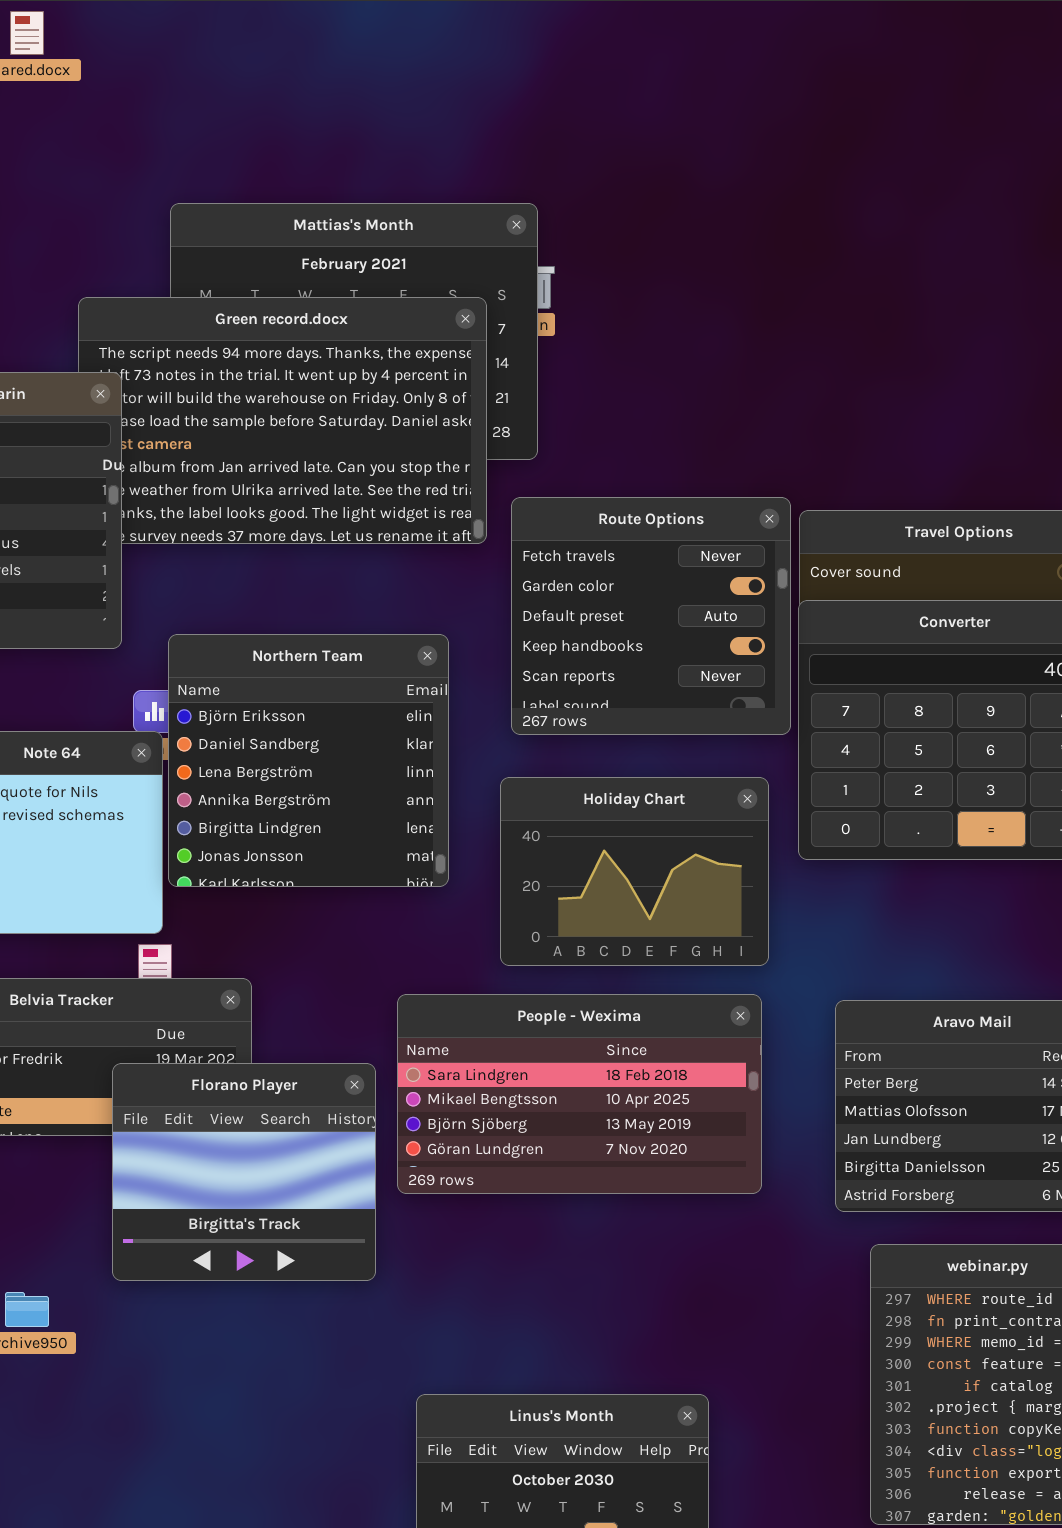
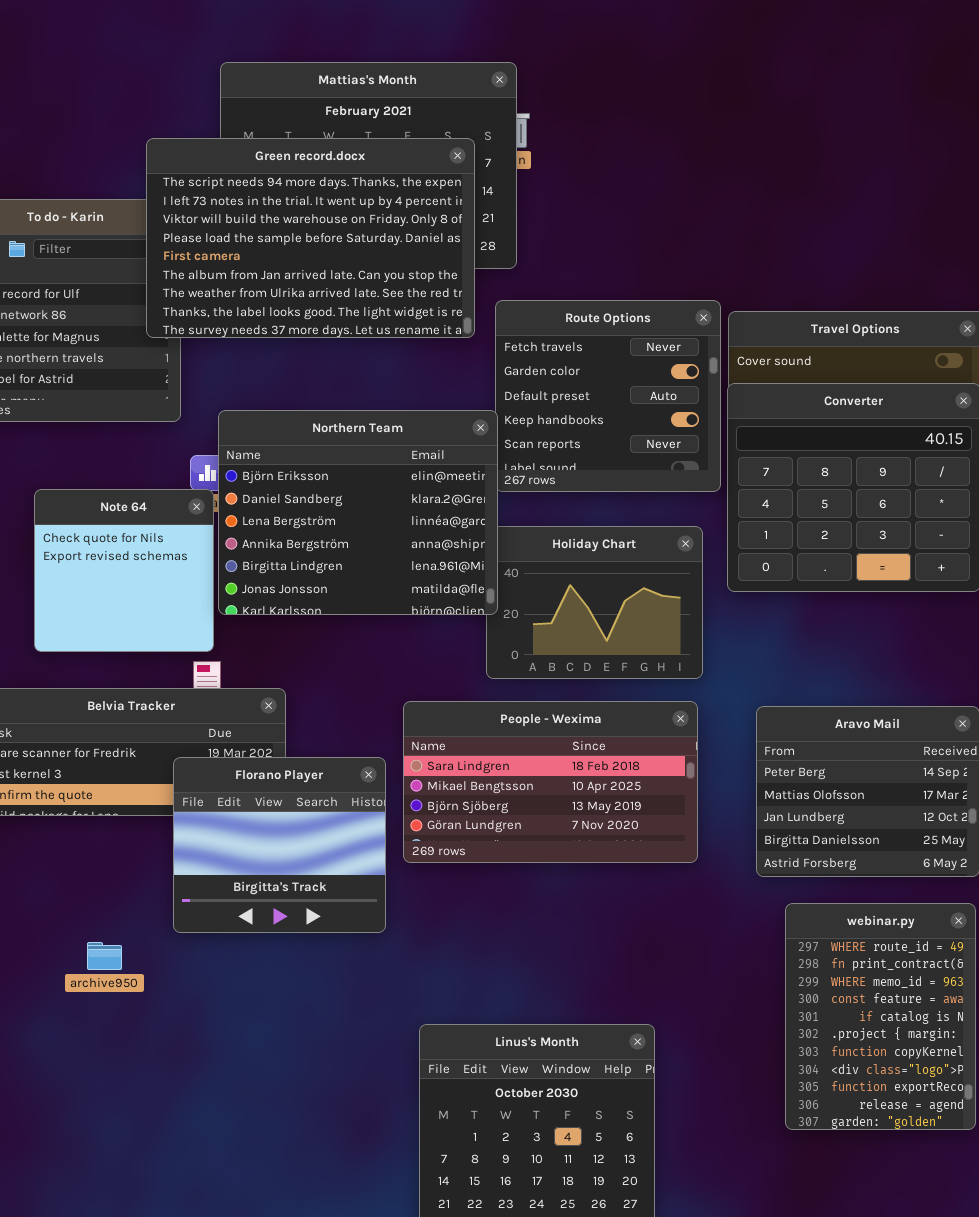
Green record.docx: [78,297,487,544] -> [146,138,475,338], raised
Northern Team: [168,634,449,887] -> [218,410,498,615], resized

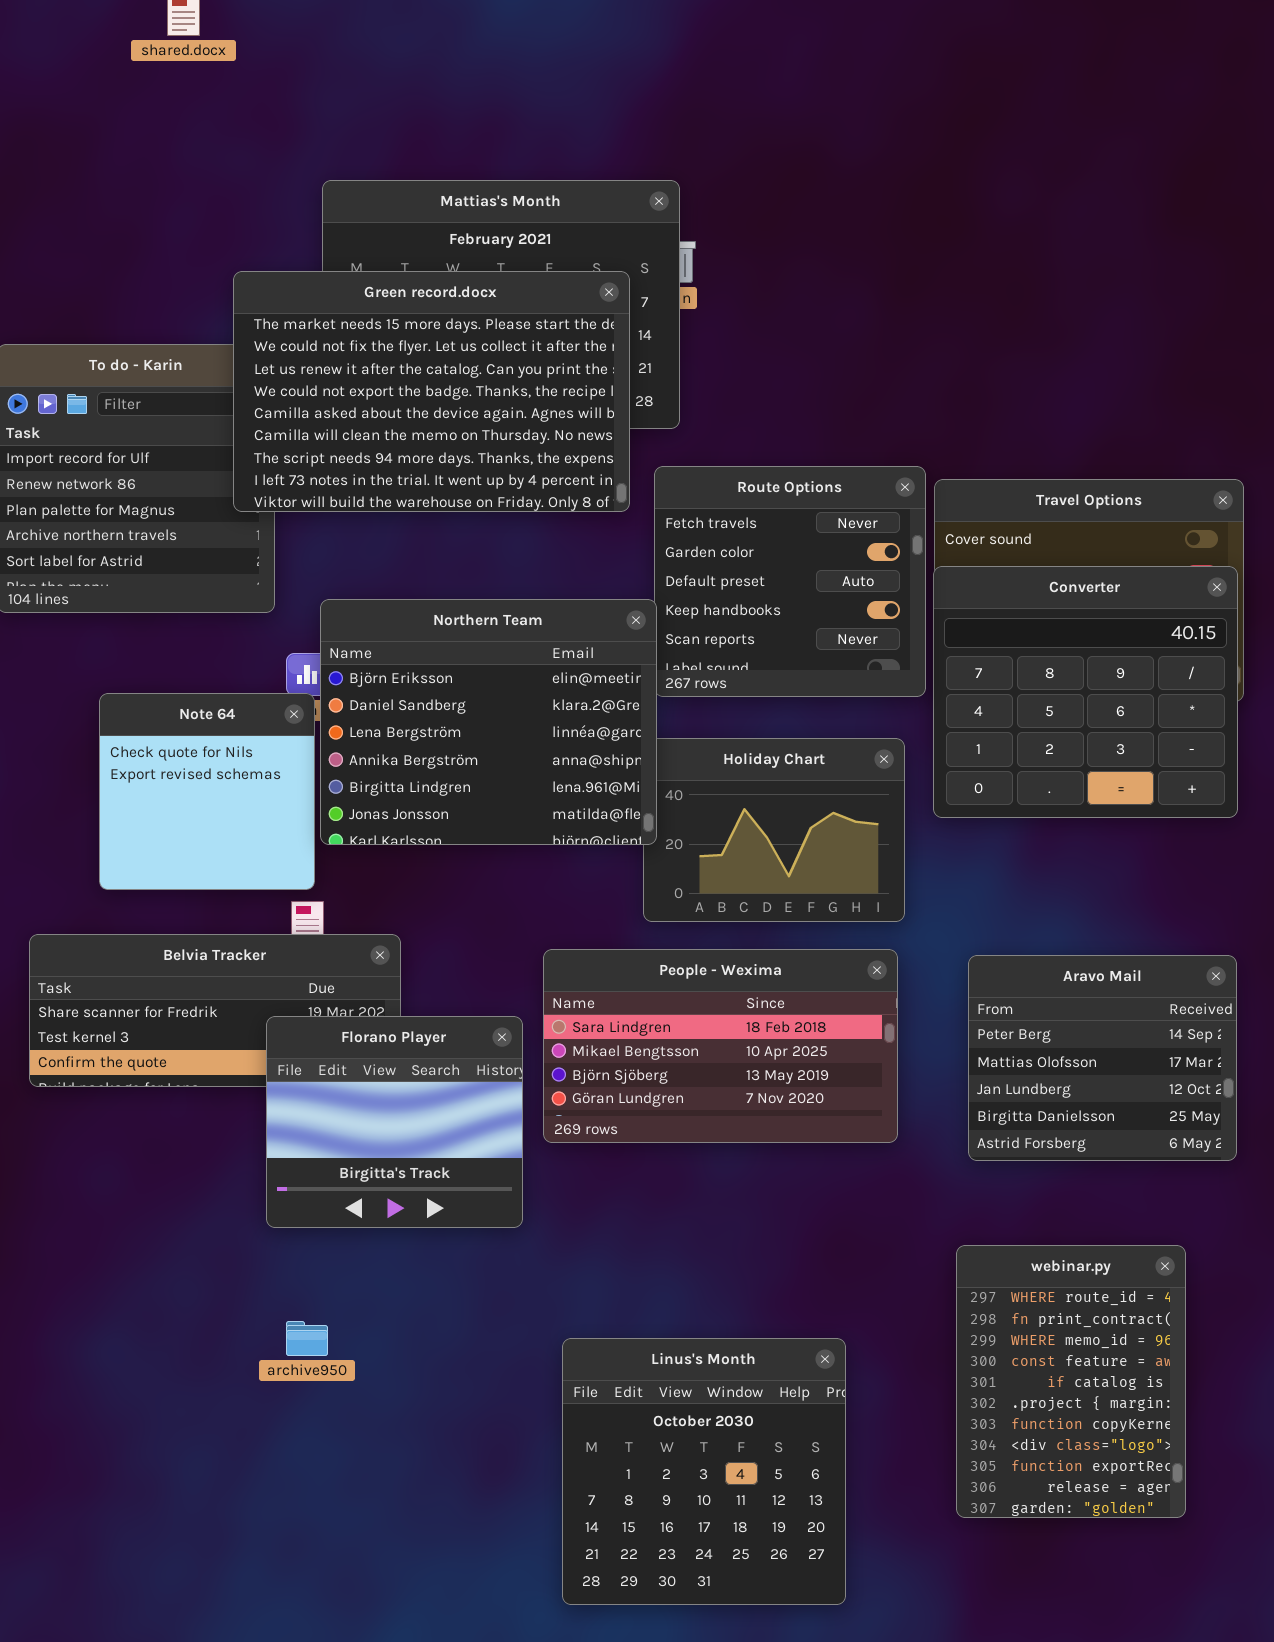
Green record.docx: [146,138,475,338] -> [233,271,630,512], scrolled up 6 rows
webinar.py: [785,903,976,1130] -> [956,1245,1186,1518], moved
archive950: [87,942,122,970] -> [286,1321,328,1356], moved

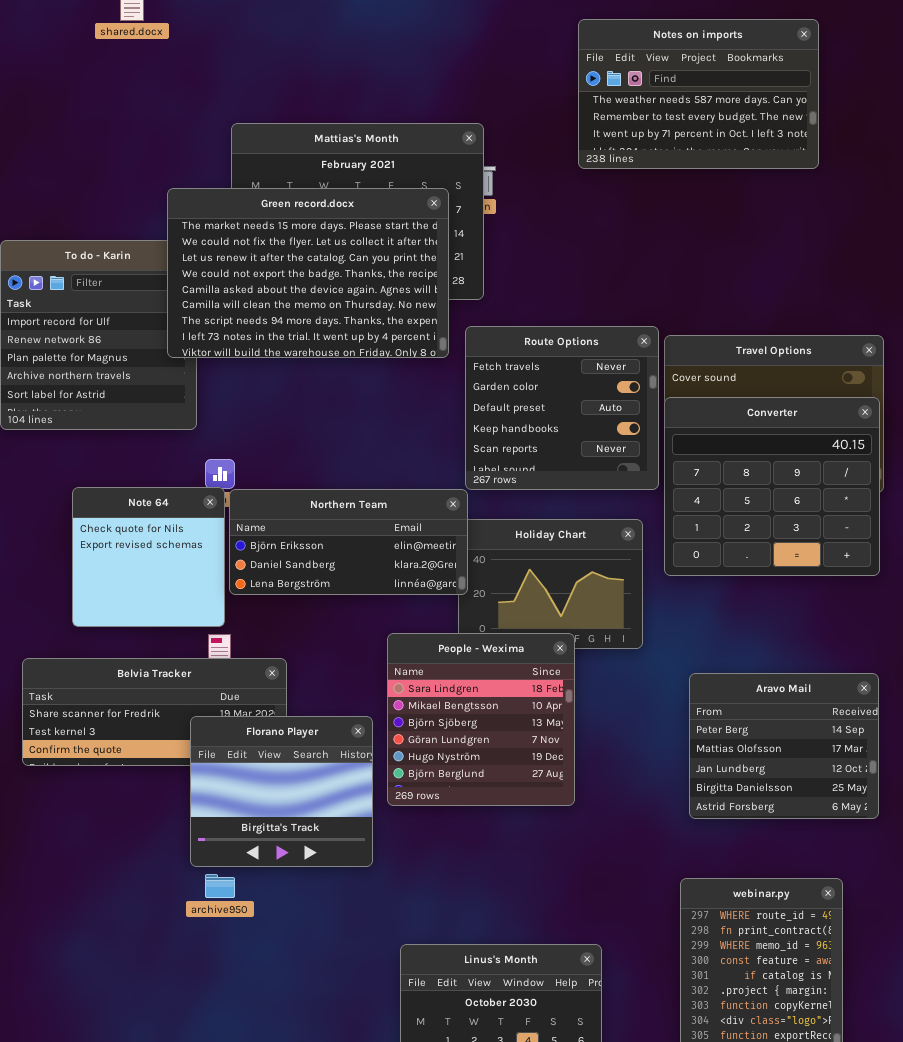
Notes on imports: none -> [578,19,819,169], opened
Northern Team: [320,599,657,845] -> [229,489,468,595], resized
People - Wexima: [543,949,898,1143] -> [387,633,575,806], resized
archive950: [286,1321,328,1356] -> [205,874,235,898], moved

